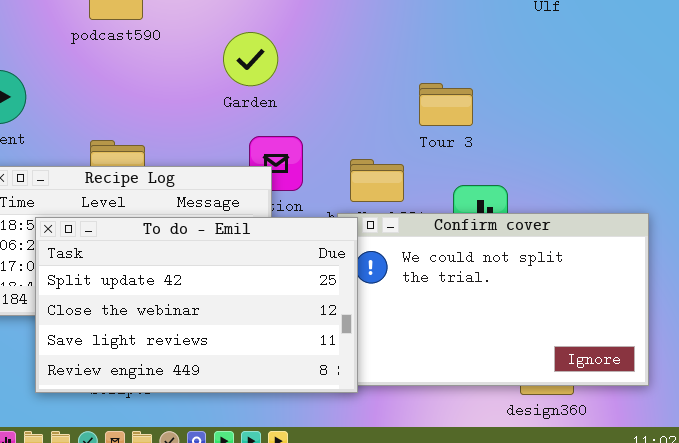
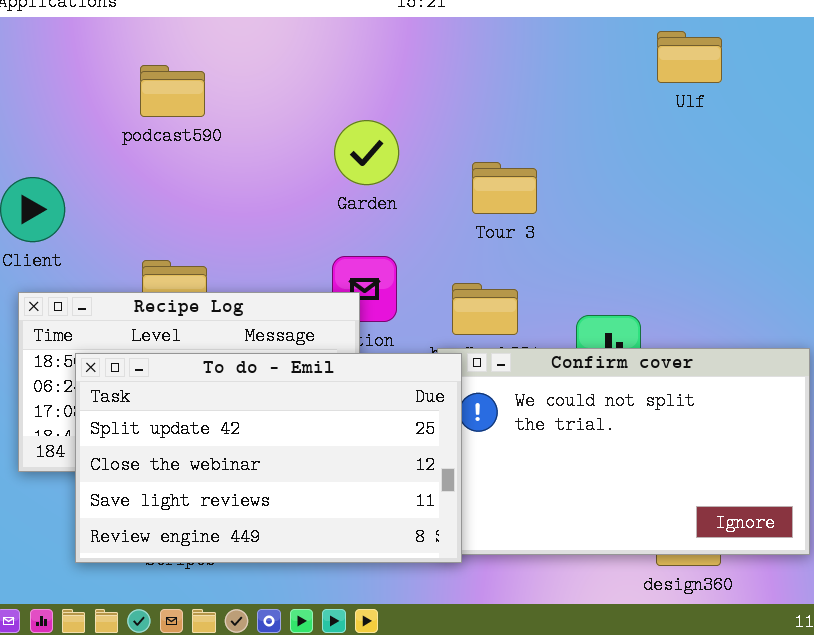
Garden: [223,32,278,86] -> [334,120,399,185], moved
Tour 3: [419,83,473,126] -> [472,162,537,214], moved

